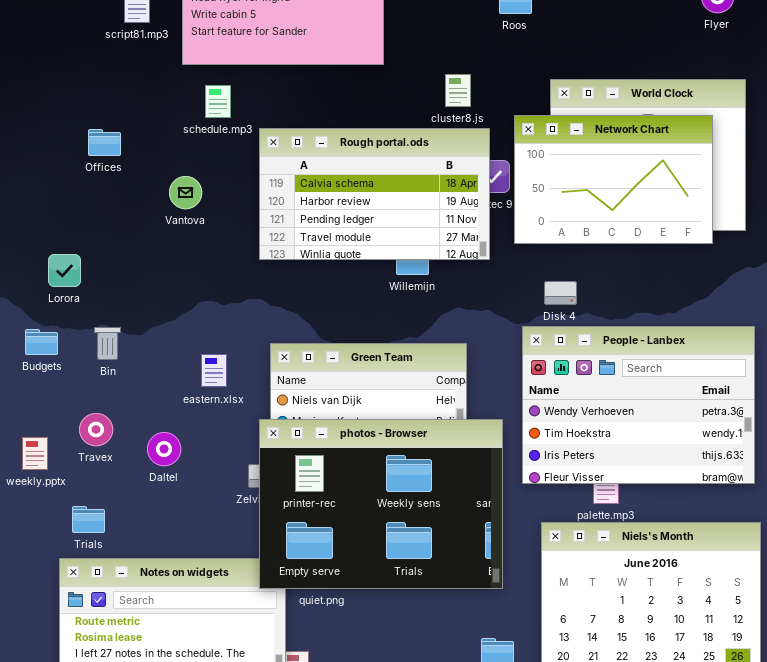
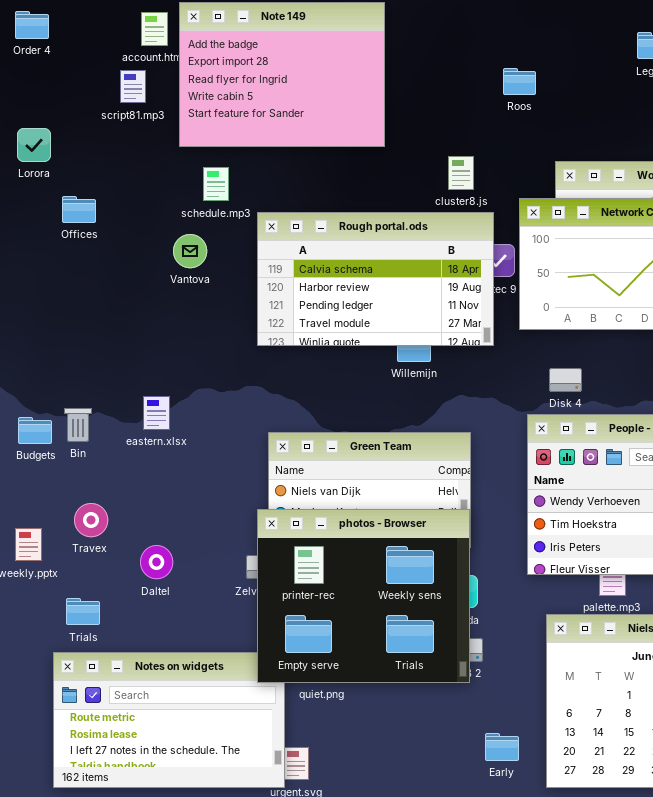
Offices: [88,129,121,156] -> [62,196,96,223], moved
Vantova: [169,176,202,209] -> [173,234,207,268], moved
Lorora: [48,254,81,287] -> [17,128,51,162], moved
Bin: [94,327,121,360] -> [64,408,92,442], moved
eastern.xlsx: [201,354,227,387] -> [143,396,170,430], moved
photos - Browser: [259,419,503,589] -> [257,509,470,683], resized
Daltel: [147,432,181,466] -> [140,545,173,579], moved

